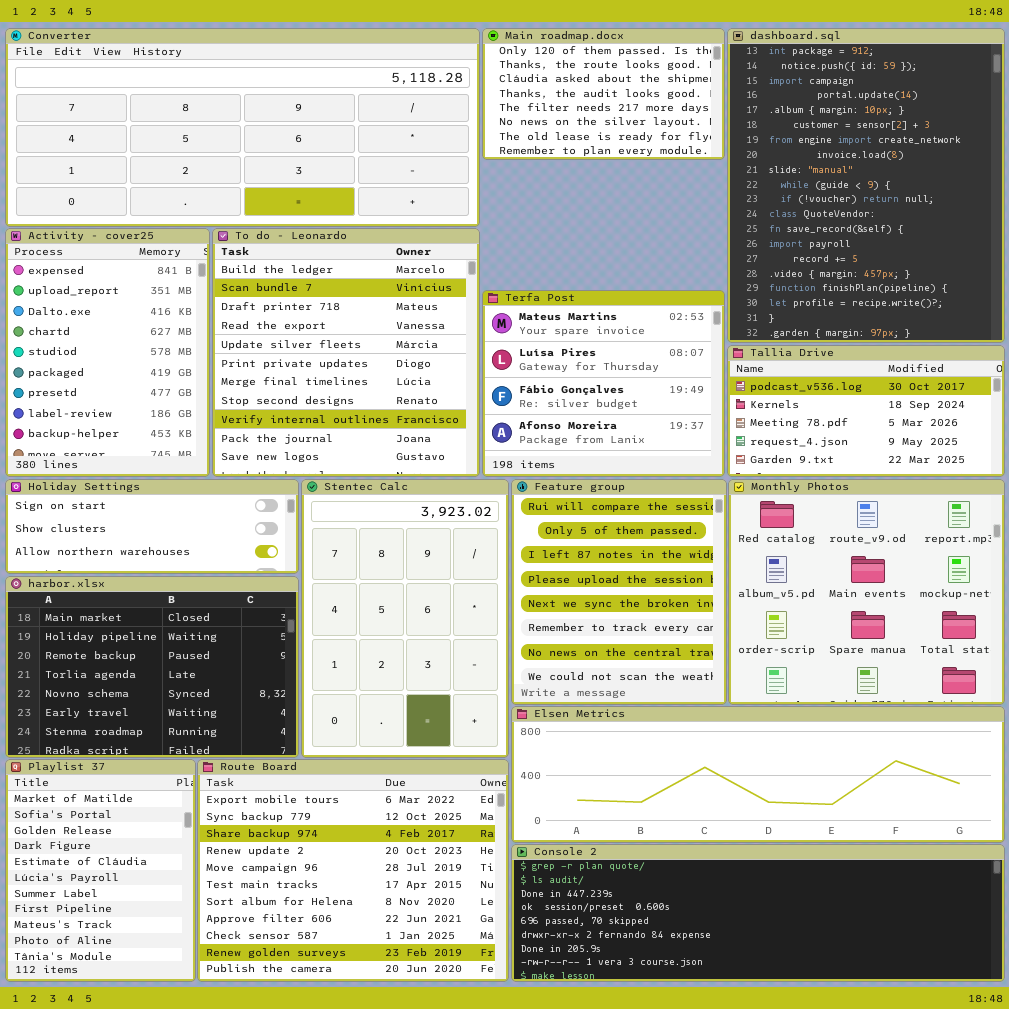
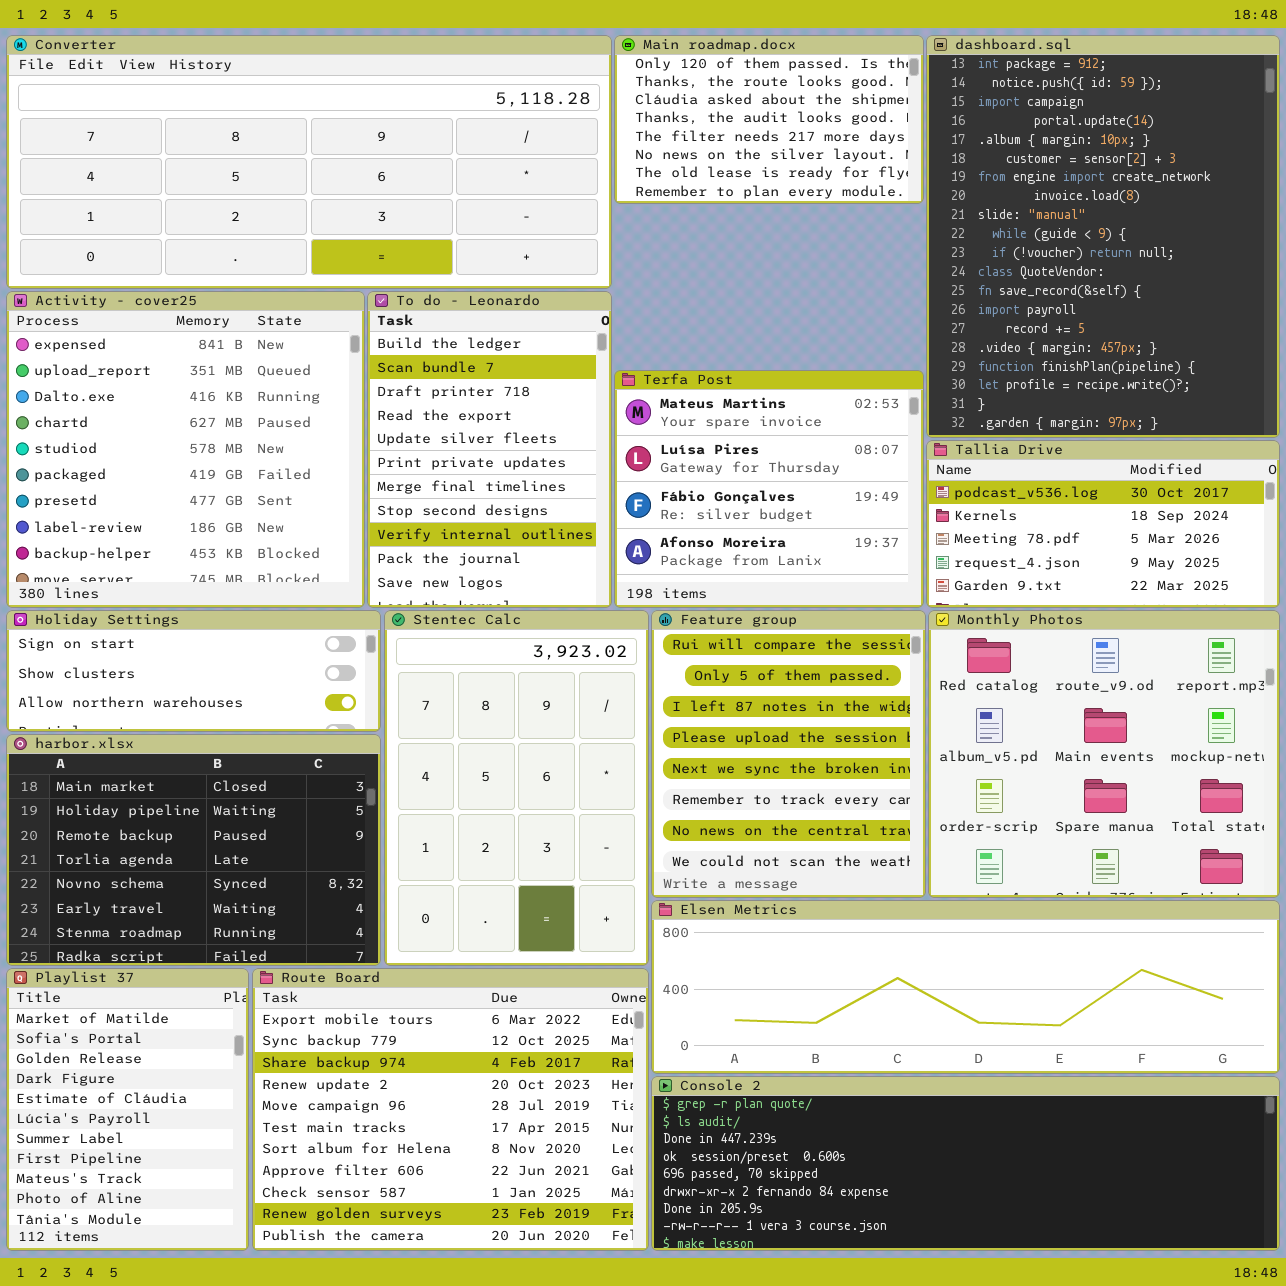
Activity - cover25: [5,228,210,477] -> [6,291,365,608], resized
To do - Leonardo: [212,228,480,477] -> [367,291,612,608], resized

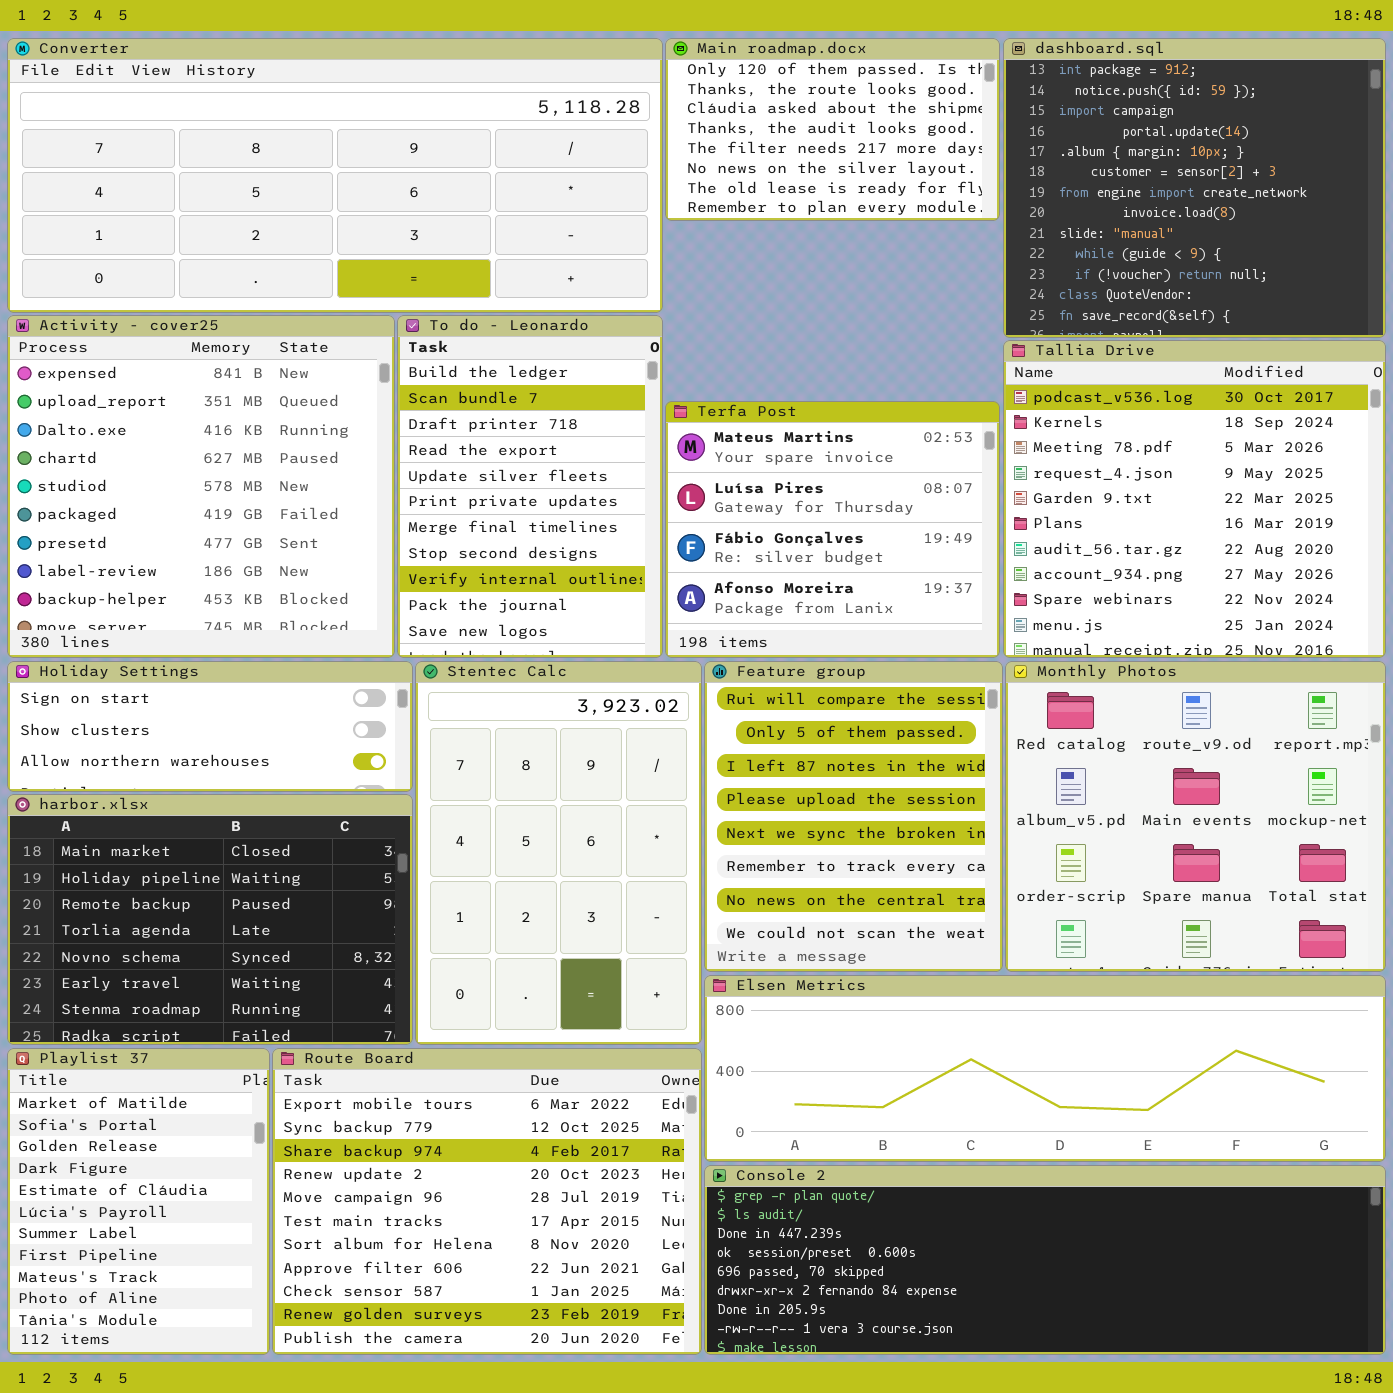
dashboard.sql: [926,35,1280,438] -> [1003,38,1386,338], resized
Tallia Drive: [926,440,1280,608] -> [1003,340,1386,658], resized

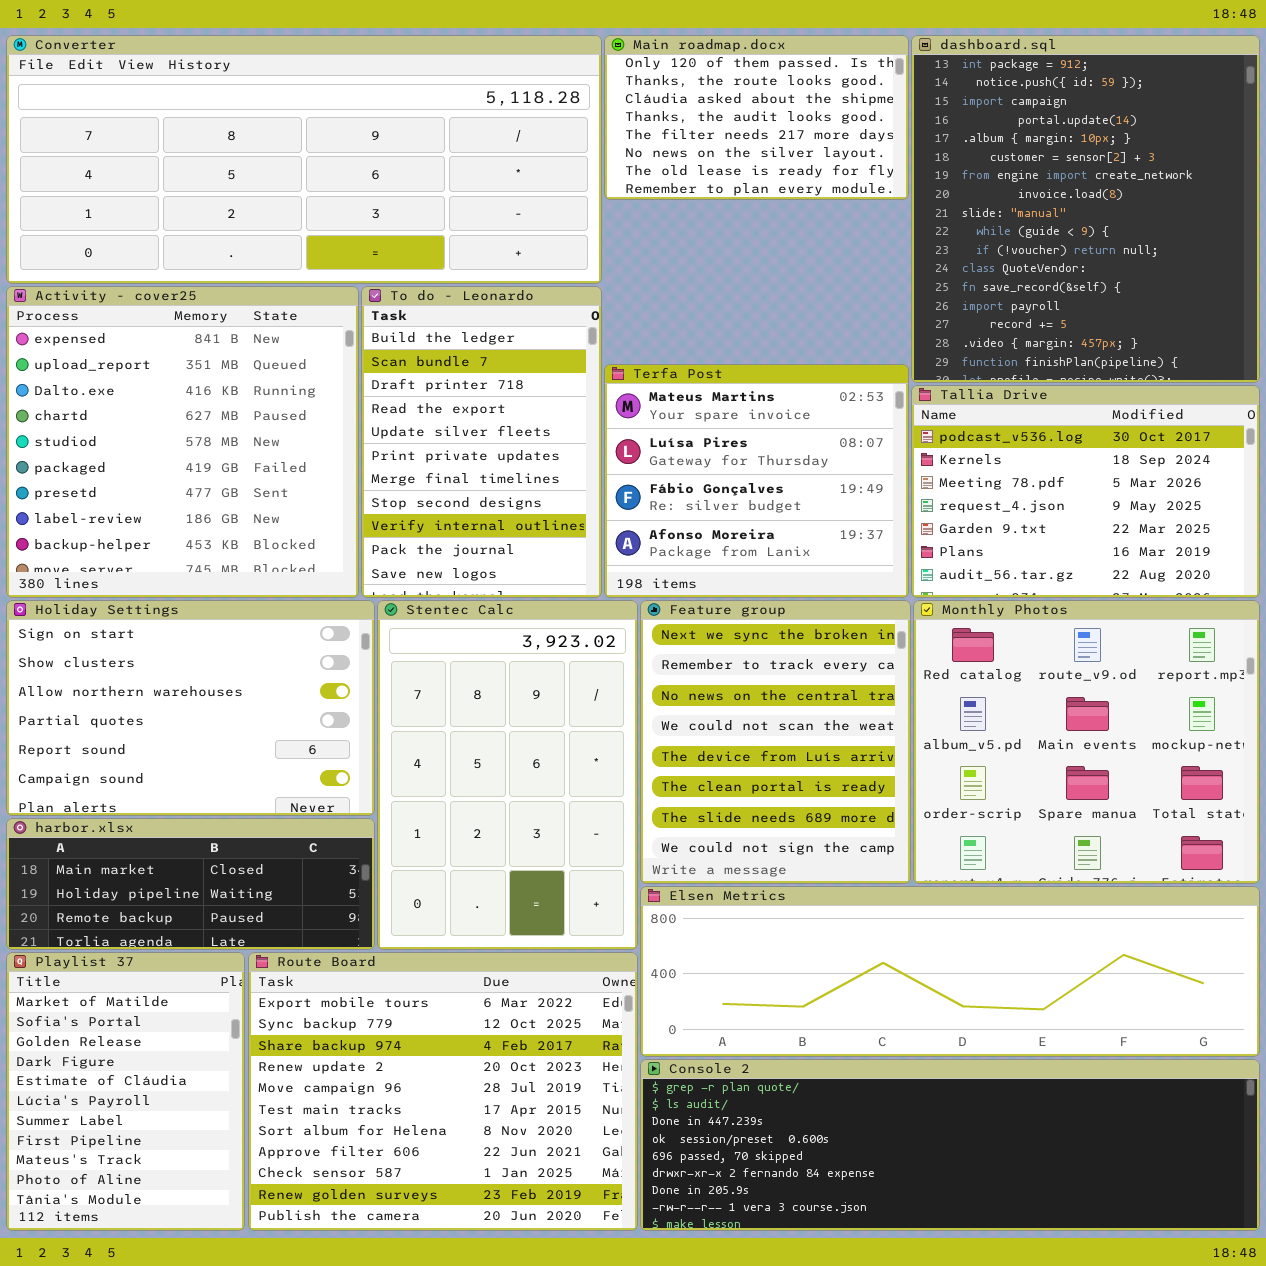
dashboard.sql: [1003,38,1386,338] -> [911,35,1260,383], resized
Tallia Drive: [1003,340,1386,658] -> [911,385,1260,598], resized
Holiday Settings: [7,661,413,792] -> [6,600,375,816], resized
Feature group: [704,661,1003,972] -> [640,600,911,884], scrolled down 4 rows
harbor.xlsx: [7,794,413,1045] -> [6,818,375,950], resized

